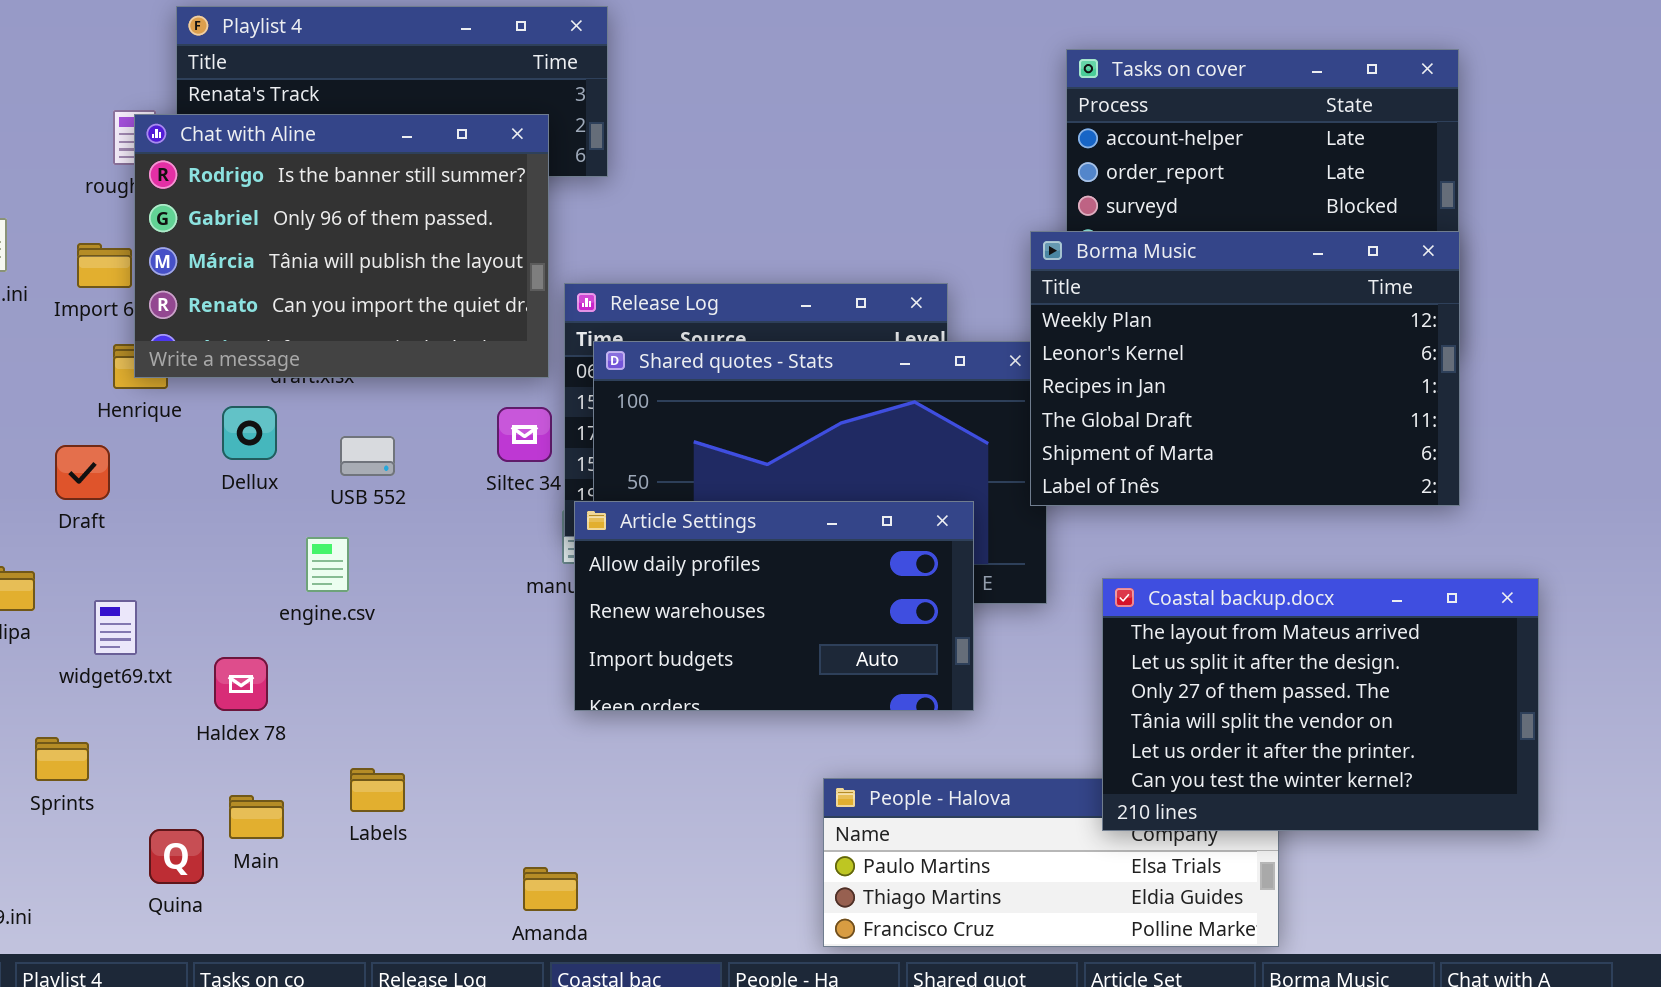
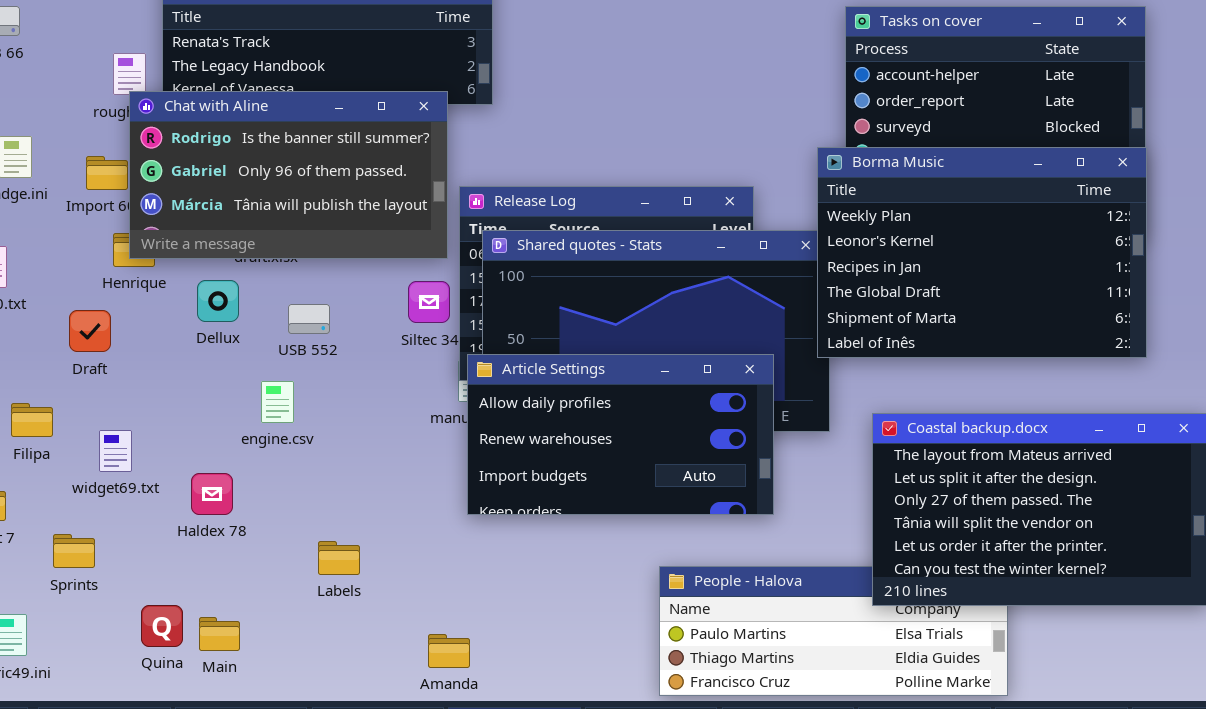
Chat with Aline: [134,114,549,378] -> [129,91,448,259], resized
Labels: [350,768,405,812] -> [318,541,360,575], moved
Main: [229,795,284,839] -> [199,617,240,651], moved

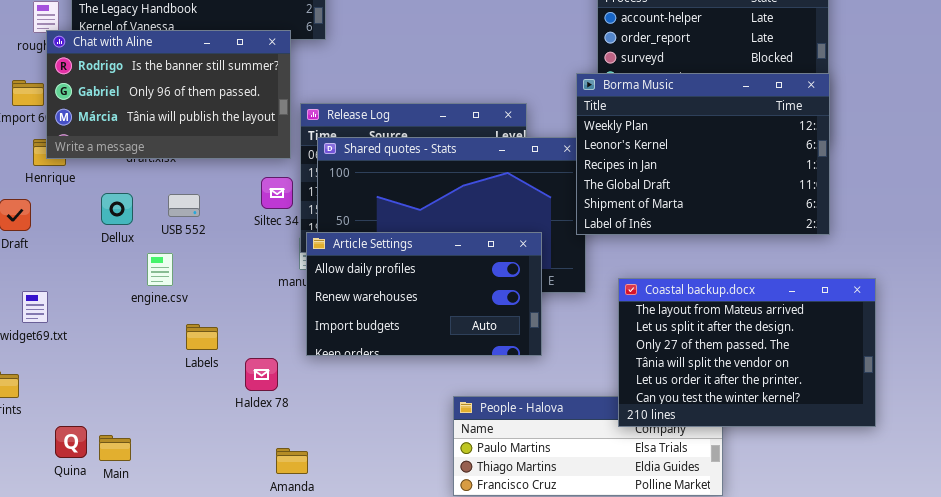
Dellux: [197,280,239,322] -> [101,193,133,225], moved
Haldex 78: [191,473,233,515] -> [245,358,278,391], moved
Labels: [318,541,360,575] -> [186,324,218,350], moved

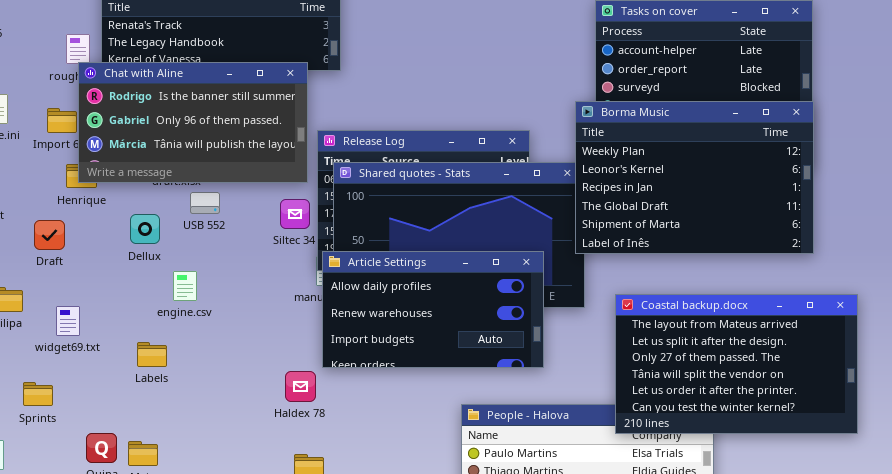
USB 552: [168,194,200,217] -> [190,192,220,214], moved
Labels: [186,324,218,350] -> [137,342,167,367], moved
Haldex 78: [245,358,278,391] -> [285,371,316,402], moved

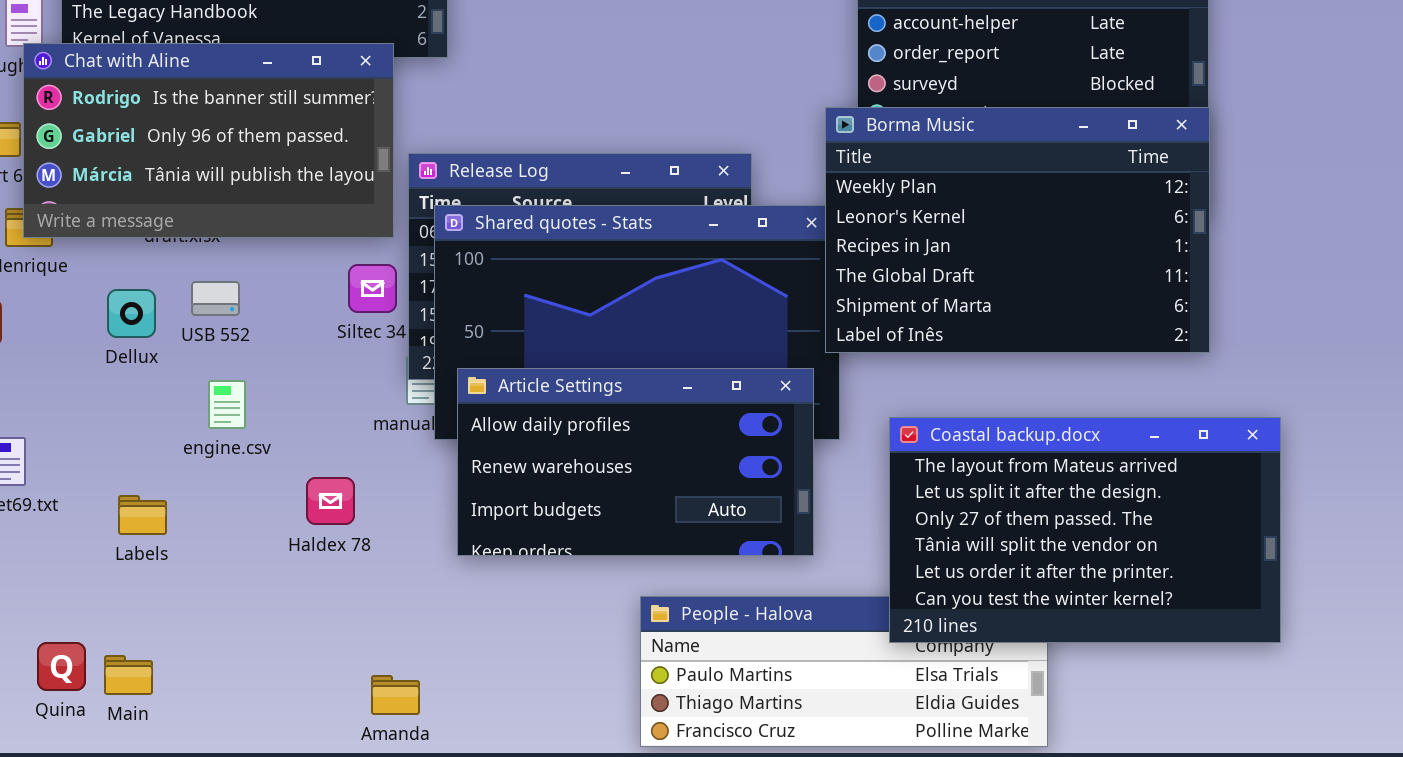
USB 552: [190,192,220,214] -> [191,281,240,316], moved
Article Settings: [322,251,544,368] -> [457,368,814,556], moved
engine.csv: [173,271,197,301] -> [208,380,246,429], moved
Haldex 78: [285,371,316,402] -> [306,477,355,525], moved

